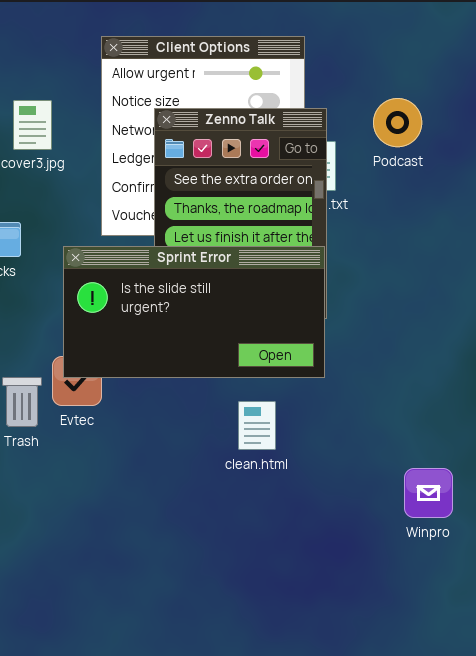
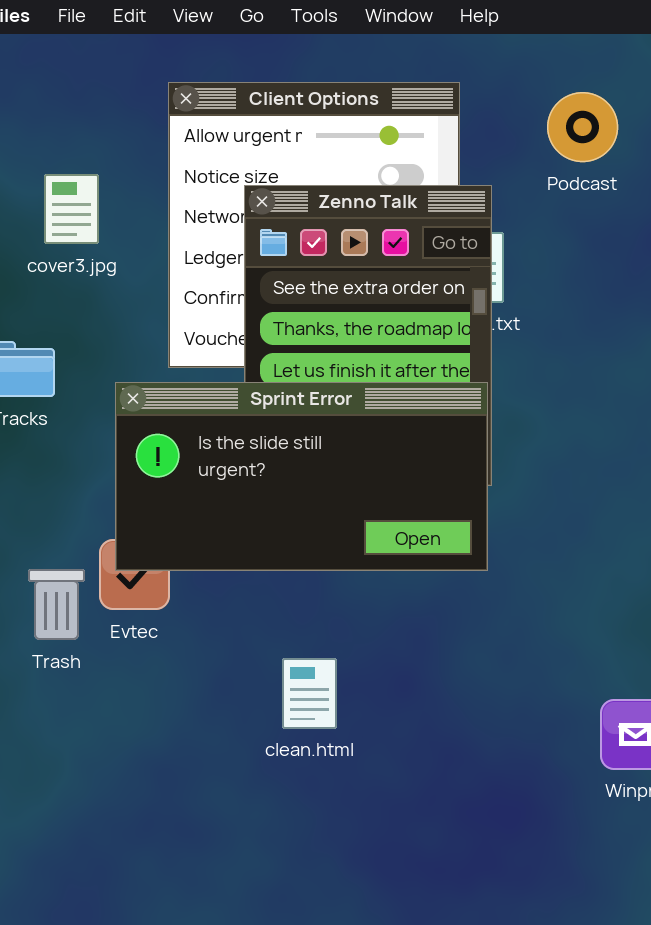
Podcast: [373,98,422,147] -> [547,92,618,162], moved
clean.html: [238,401,276,450] -> [282,658,337,729], moved

